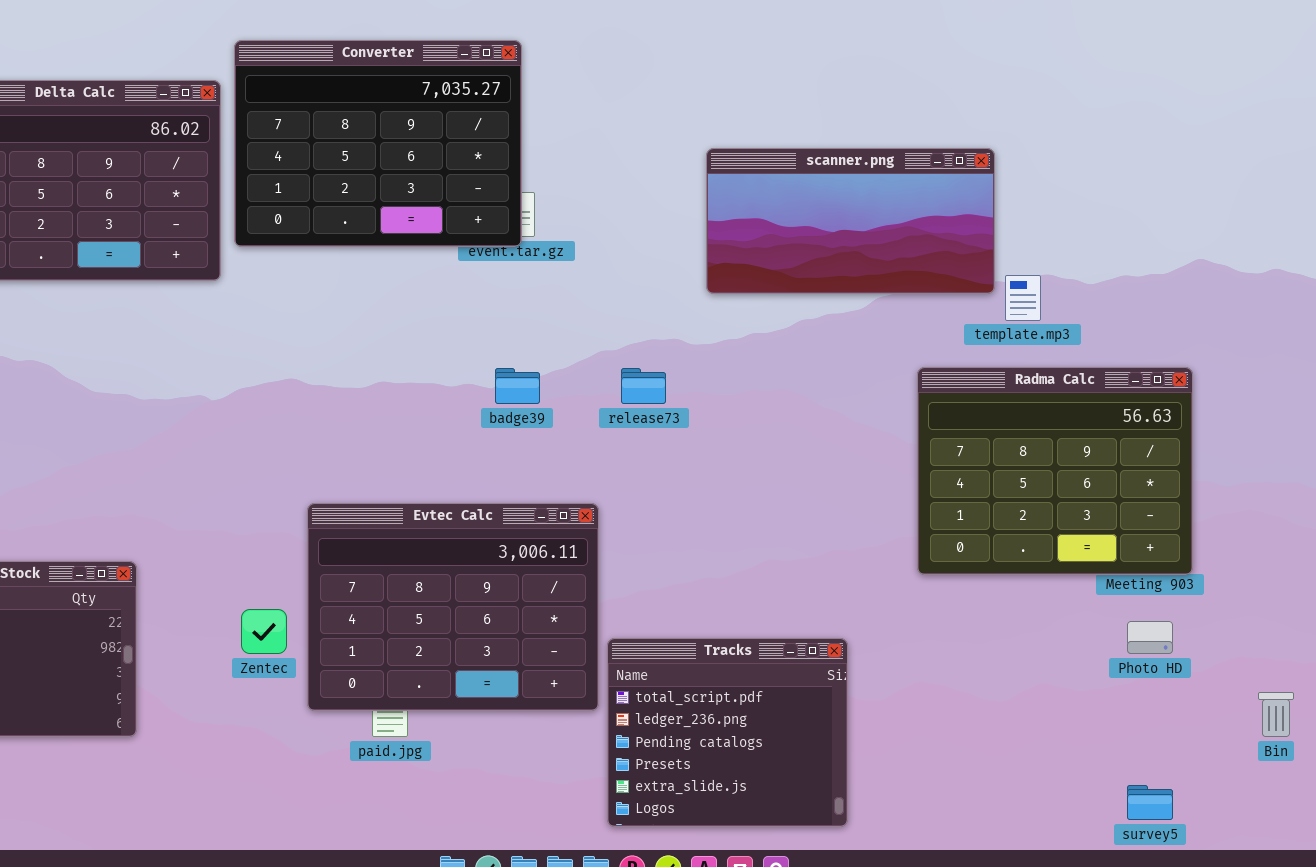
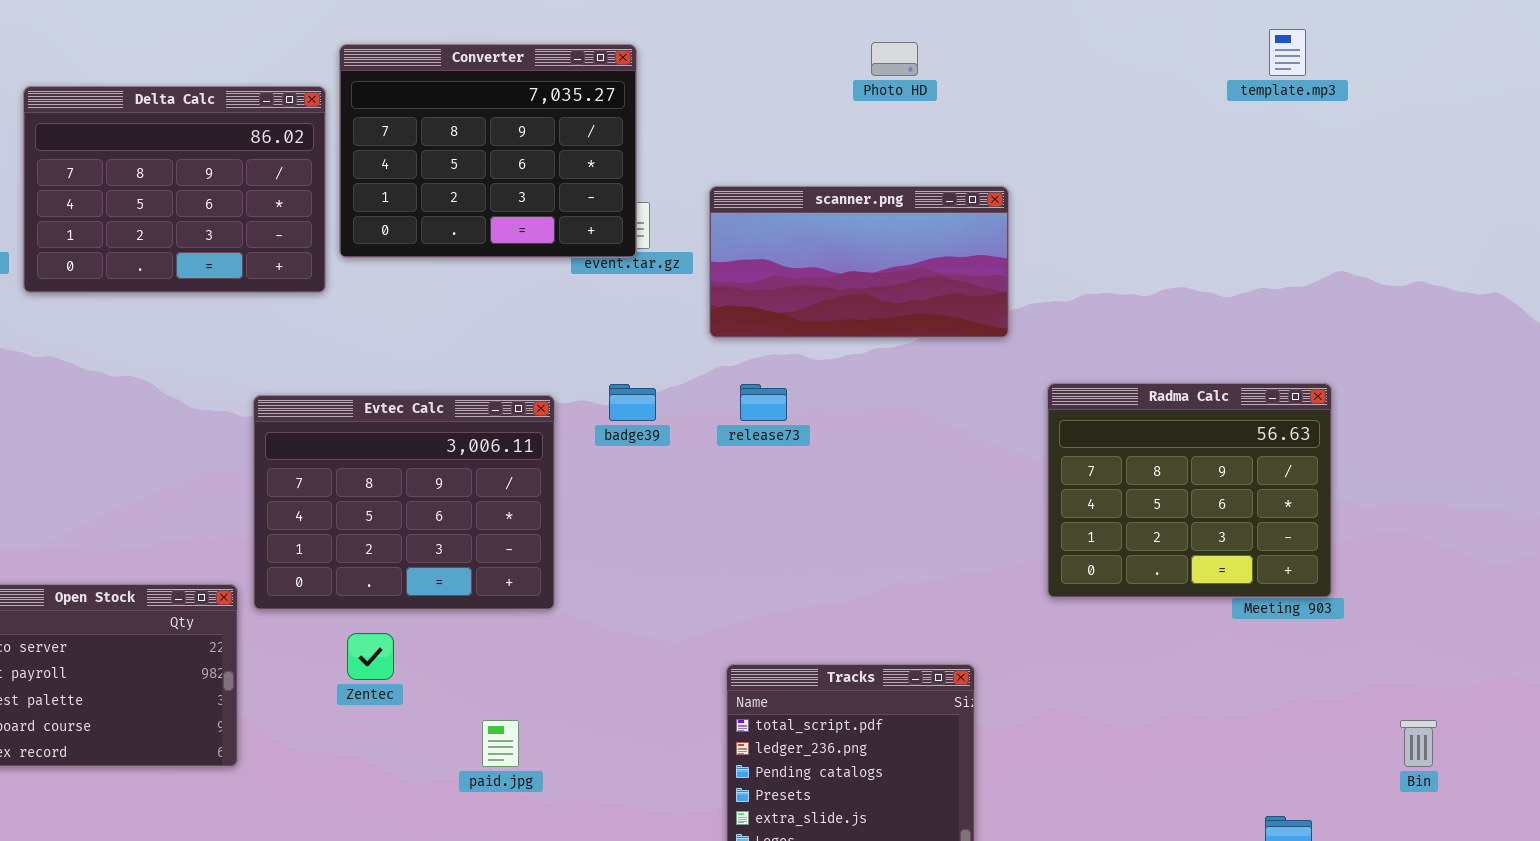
scanner.png: [706,148,995,294] -> [709,186,1009,338], moved
template.mp3: [1005,275,1041,321] -> [1269,29,1306,76], moved
Evtec Calc: [307,503,599,711] -> [253,395,555,610], moved
Photo HD: [1127,621,1173,654] -> [871,42,918,76], moved

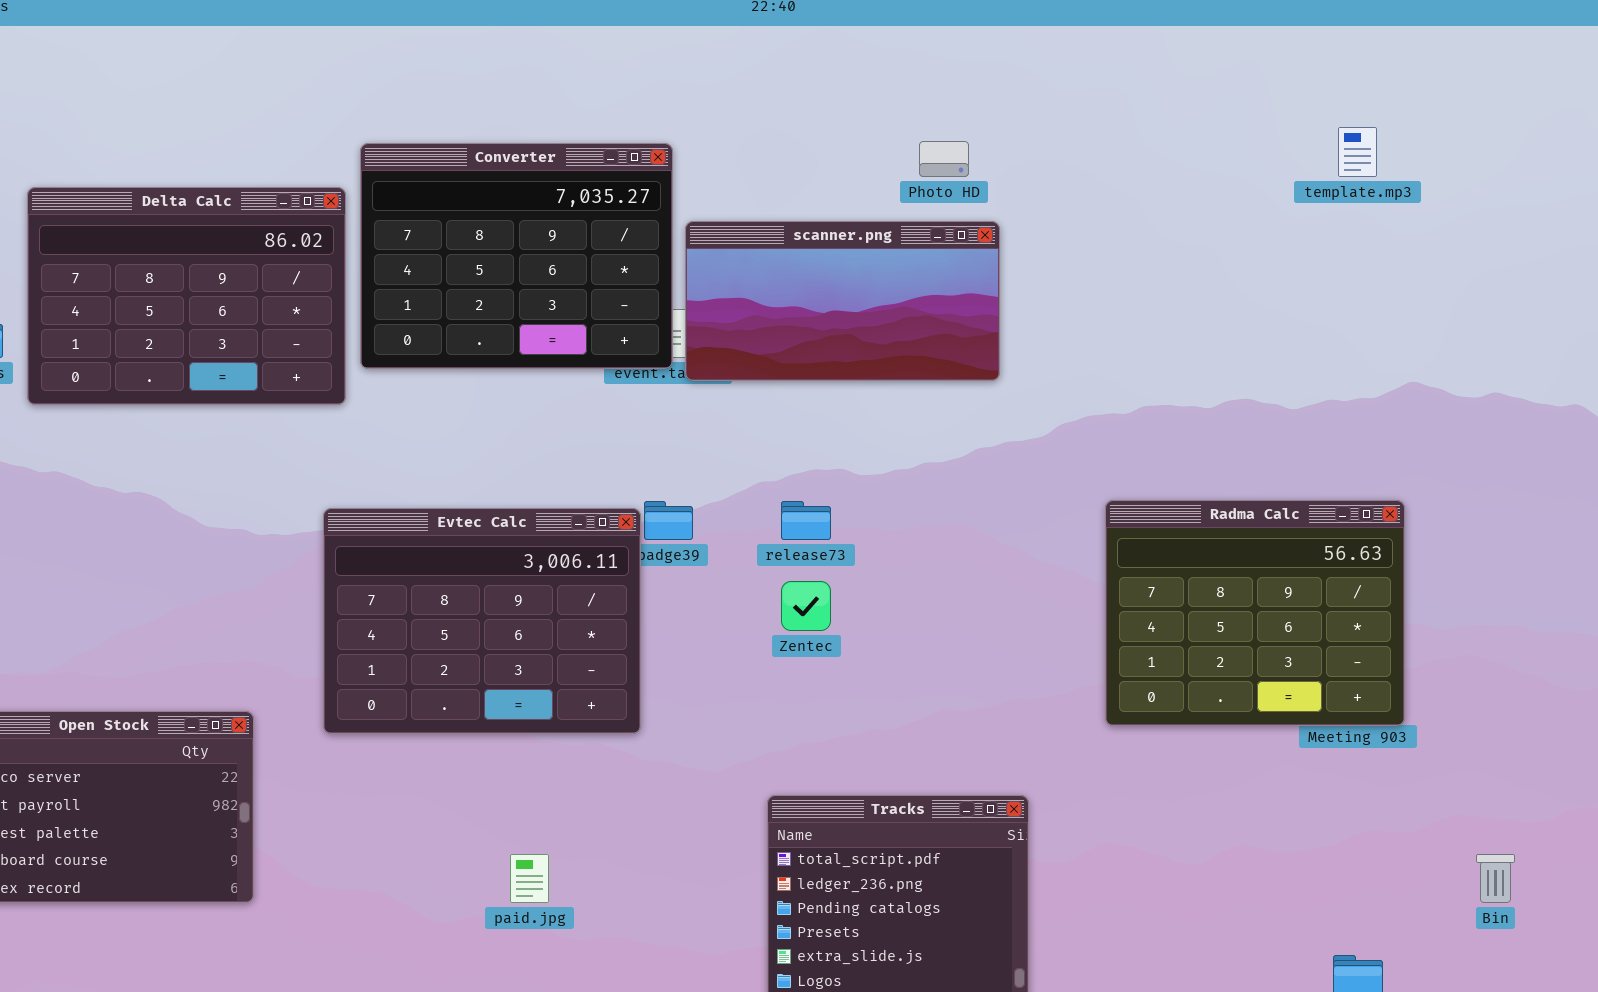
scanner.png: [709,186,1009,338] -> [685,221,1000,381], moved
Evtec Calc: [253,395,555,610] -> [323,508,641,734], moved
Zentec: [347,633,394,680] -> [781,581,831,631], moved

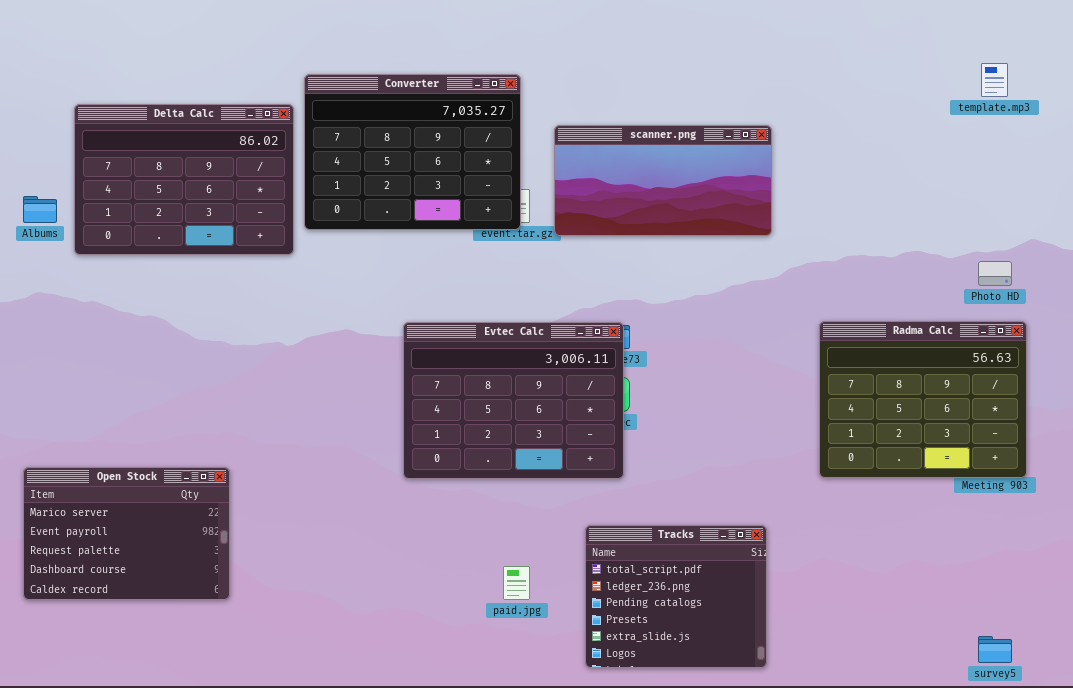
Photo HD: [919,141,969,177] -> [978,261,1012,286], moved
scanner.png: [685,221,1000,381] -> [554,125,772,236], moved
Evtec Calc: [323,508,641,734] -> [403,322,624,479], moved
paid.jpg: [510,854,549,903] -> [503,566,530,600], moved

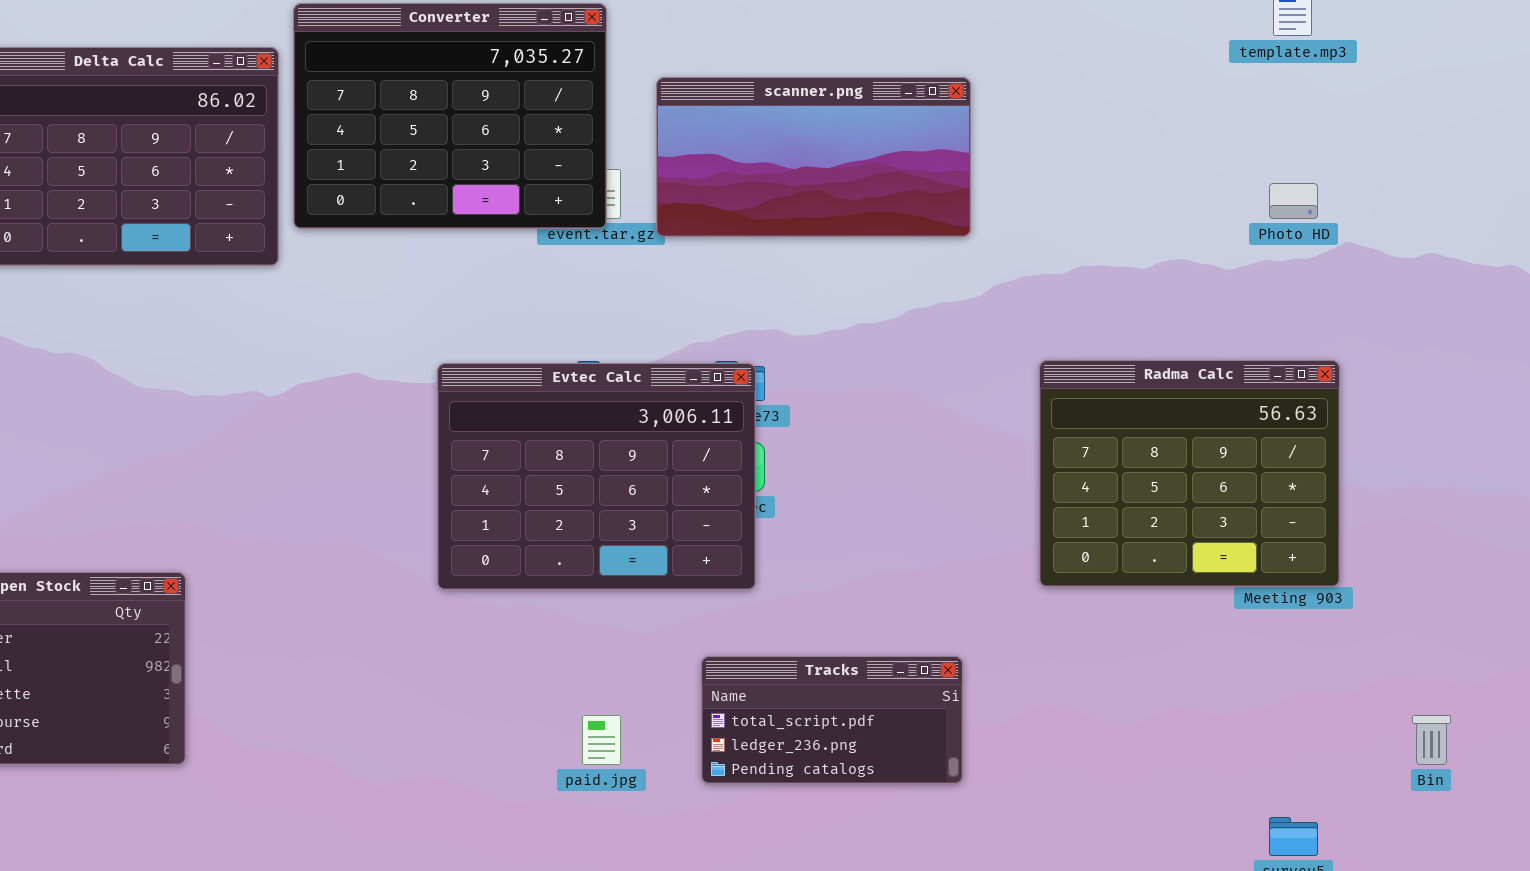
Photo HD: [978,261,1012,286] -> [1269,183,1318,219], moved
Tracks: [585,525,767,668] -> [701,656,963,784], resized

